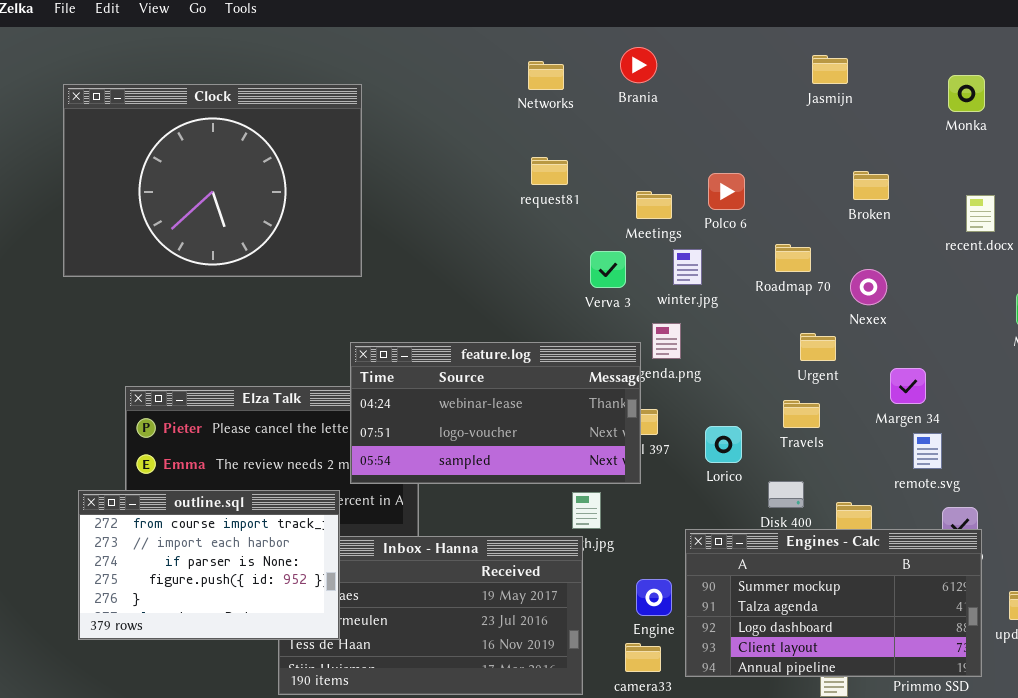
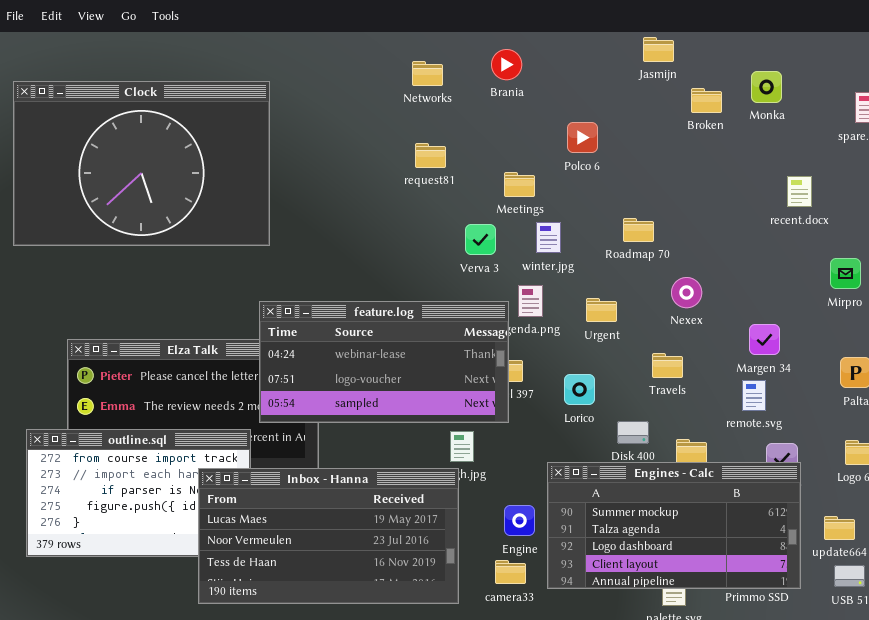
Jasmijn: [812,55,848,84] -> [643,37,674,62], moved
Monka: [948,75,985,112] -> [751,71,782,103], moved
Broken: [853,171,889,200] -> [691,88,722,113], moved
Polco 6: [708,173,745,210] -> [567,122,598,153], moved
Nexex: [850,269,887,305] -> [671,277,702,308], moved
Urgent: [800,333,836,361] -> [586,298,617,322], moved
Margen 34: [890,368,926,404] -> [749,324,780,355], moved
Travels: [783,400,820,428] -> [652,353,683,378], moved
Inbox - Hanna: [278,536,583,695] -> [198,468,459,604], raised

